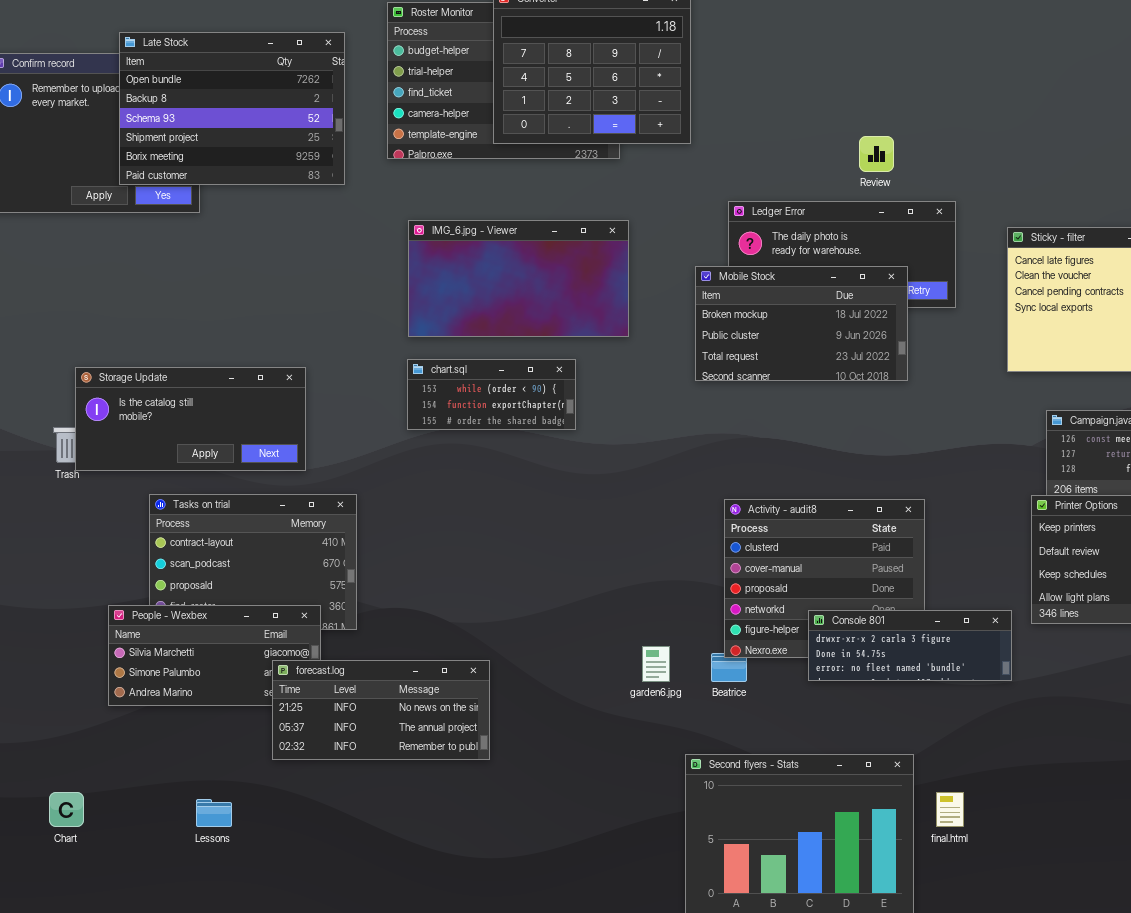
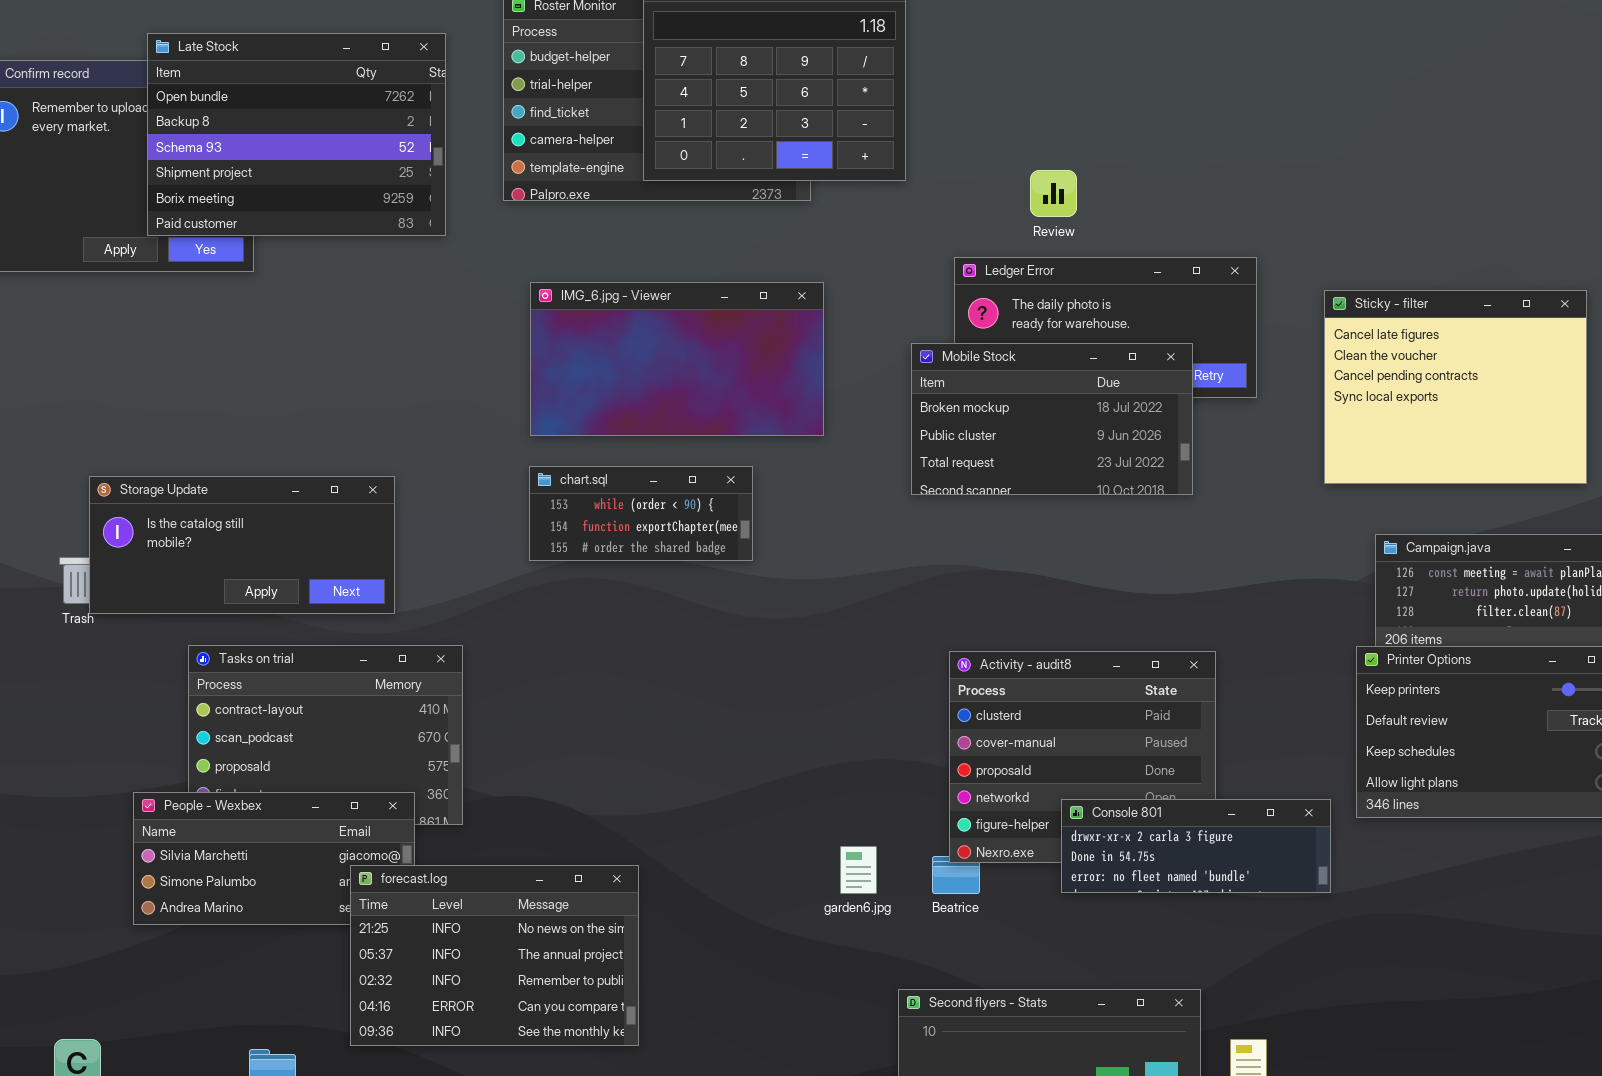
Review: [859,136,894,172] -> [1030,170,1077,217], moved
forecast.log: [272,660,490,760] -> [350,865,639,1046], resized

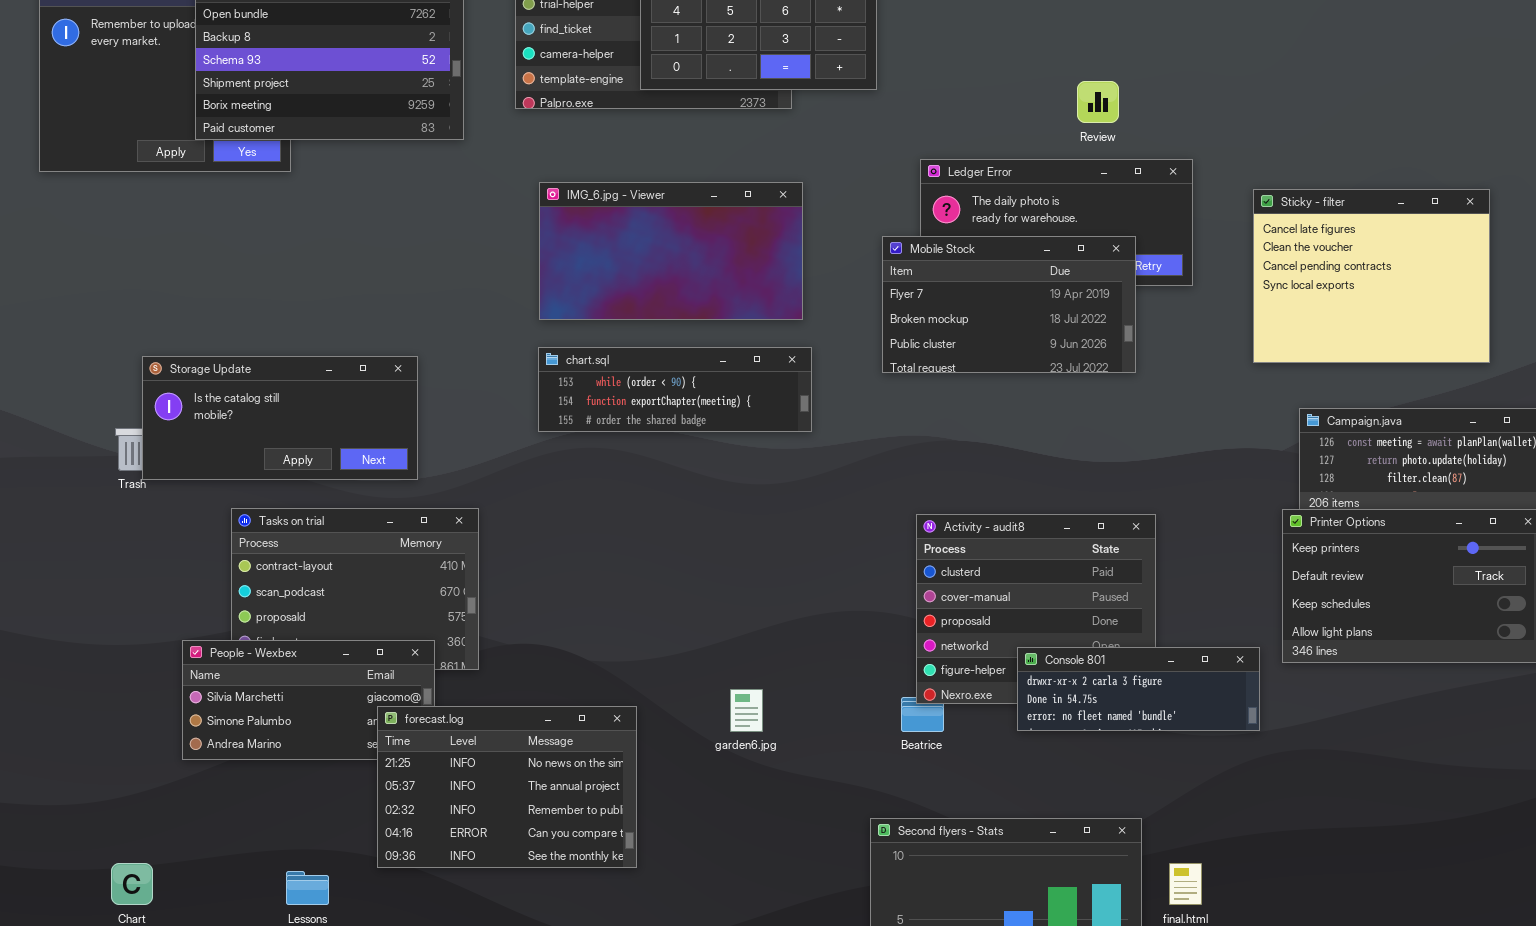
Review: [1030,170,1077,217] -> [1077,81,1119,123], moved
Mobile Stock: [911,343,1193,495] -> [882,236,1136,373], scrolled up 1 row
chart.sql: [529,466,753,561] -> [538,347,812,432], resized
garden6.jpg: [840,846,877,894] -> [730,689,763,732], moved

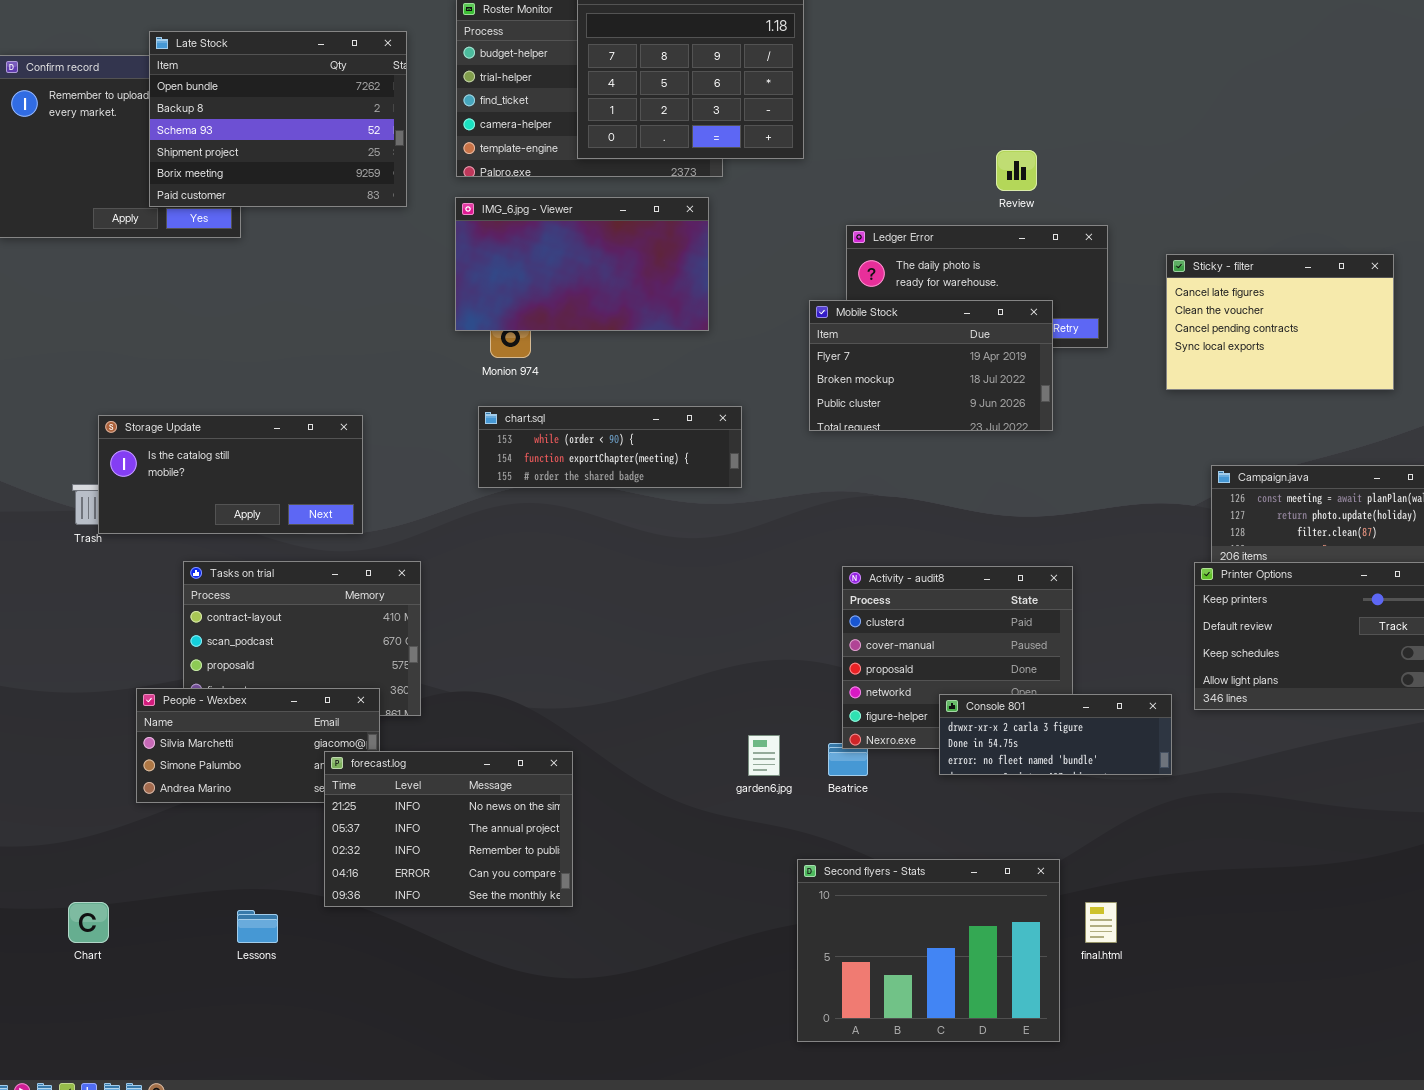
IMG_6.jpg - Viewer: [539,182,803,320] -> [455,197,709,331], moved
Sticky - filter: [1253,189,1490,363] -> [1166,254,1394,390], resized
garden6.jpg: [730,689,763,732] -> [748,735,780,776], moved

